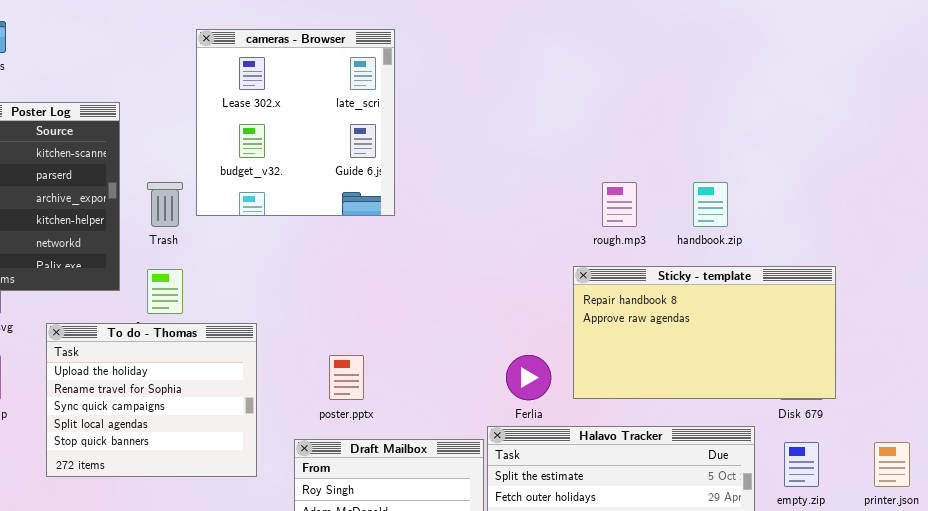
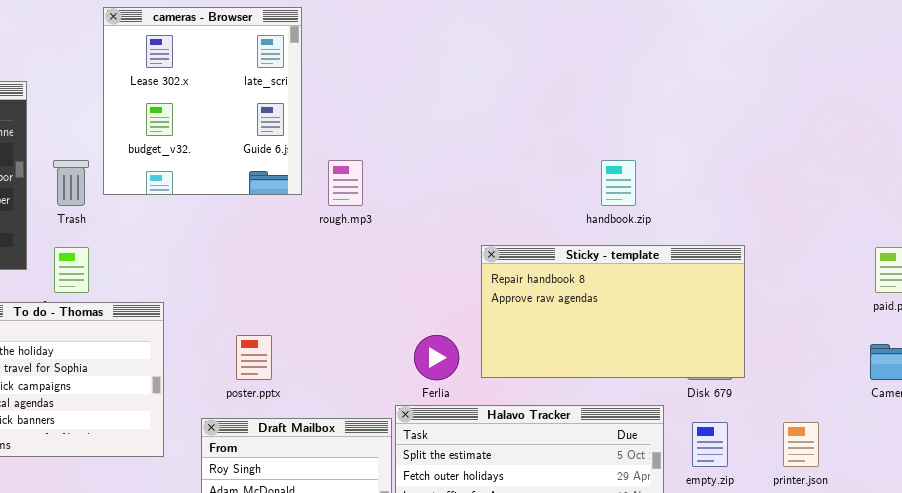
rough.mp3: [602,182,637,227] -> [328,160,363,206], moved

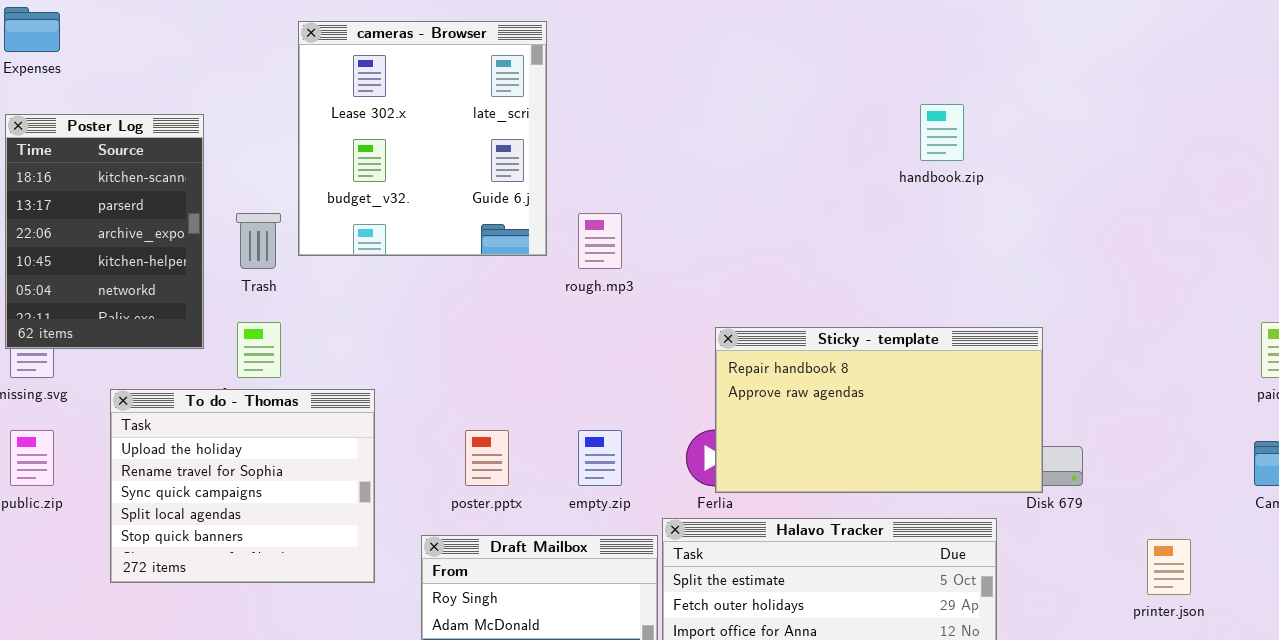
handbook.zip: [601,160,636,206] -> [920,104,964,161], moved
Sticky - template: [481,245,745,378] -> [715,327,1043,493], moved
empty.zip: [692,422,728,467] -> [578,430,622,486], moved

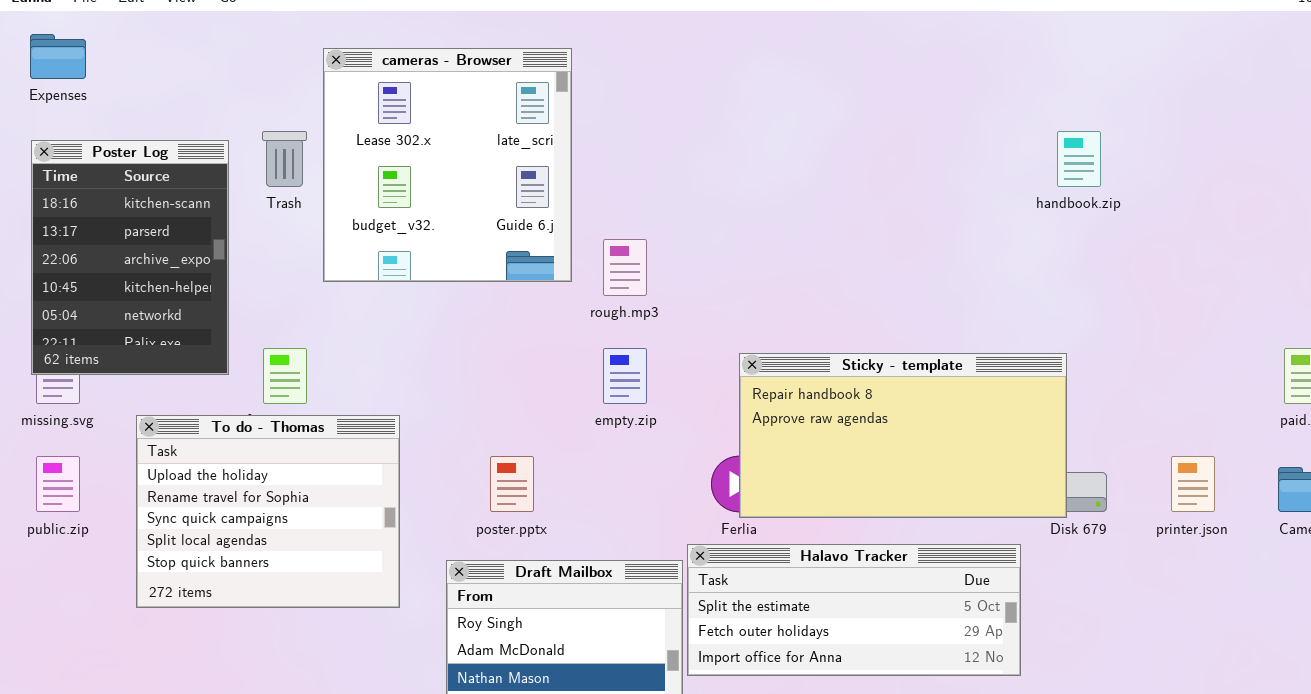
handbook.zip: [920,104,964,161] -> [1057,131,1101,187], moved
Trash: [236,213,281,269] -> [262,131,307,187], moved
empty.zip: [578,430,622,486] -> [603,348,647,404], moved
printer.json: [1147,539,1191,595] -> [1171,456,1215,512], moved

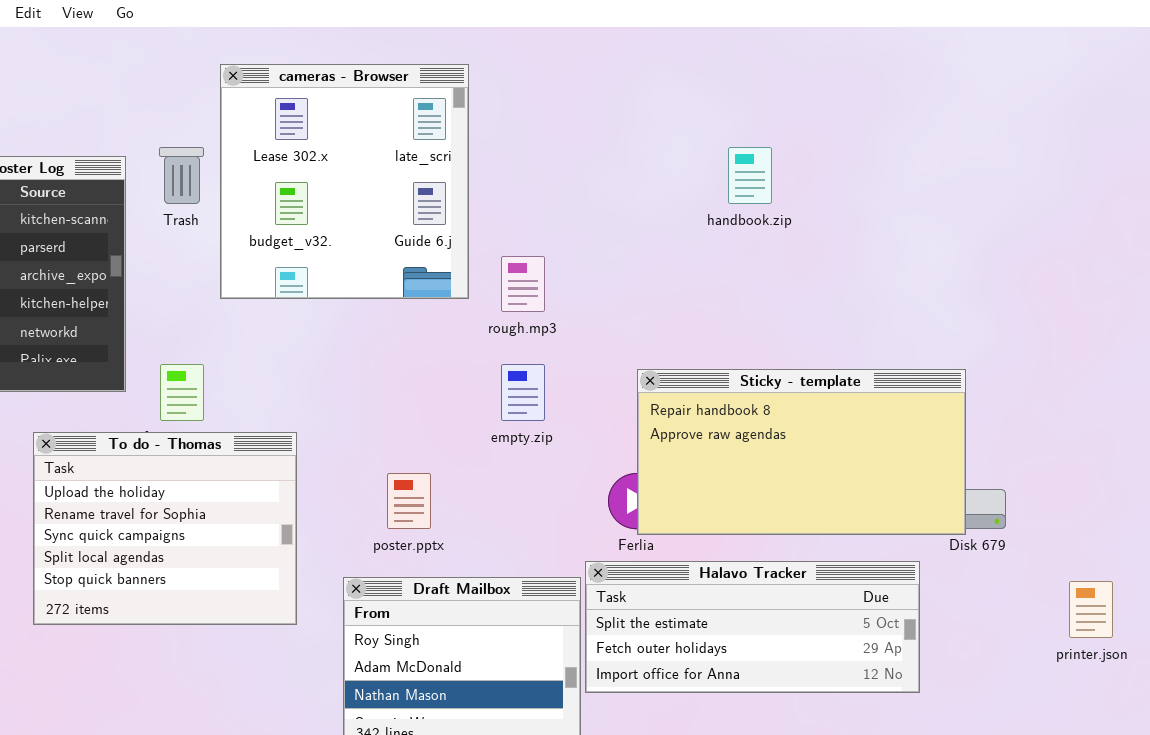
handbook.zip: [1057,131,1101,187] -> [728,147,772,204], moved
printer.json: [1171,456,1215,512] -> [1069,581,1113,638], moved

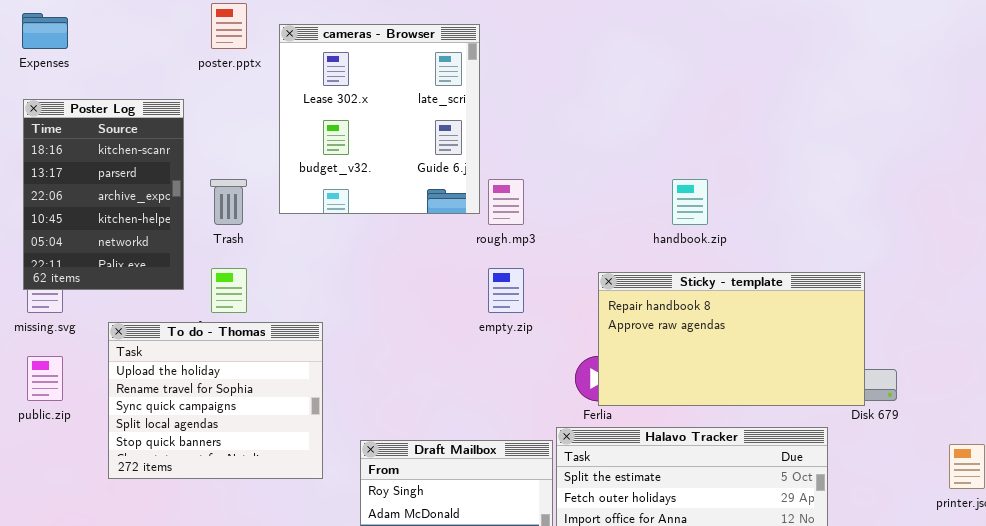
cameras - Browser: [220,64,469,299] -> [279,24,480,214], moved
Trash: [159,147,204,204] -> [210,179,247,225], moved
handbook.zip: [728,147,772,204] -> [672,179,708,225], moved
poster.pptx: [387,473,431,529] -> [211,3,247,49], moved

